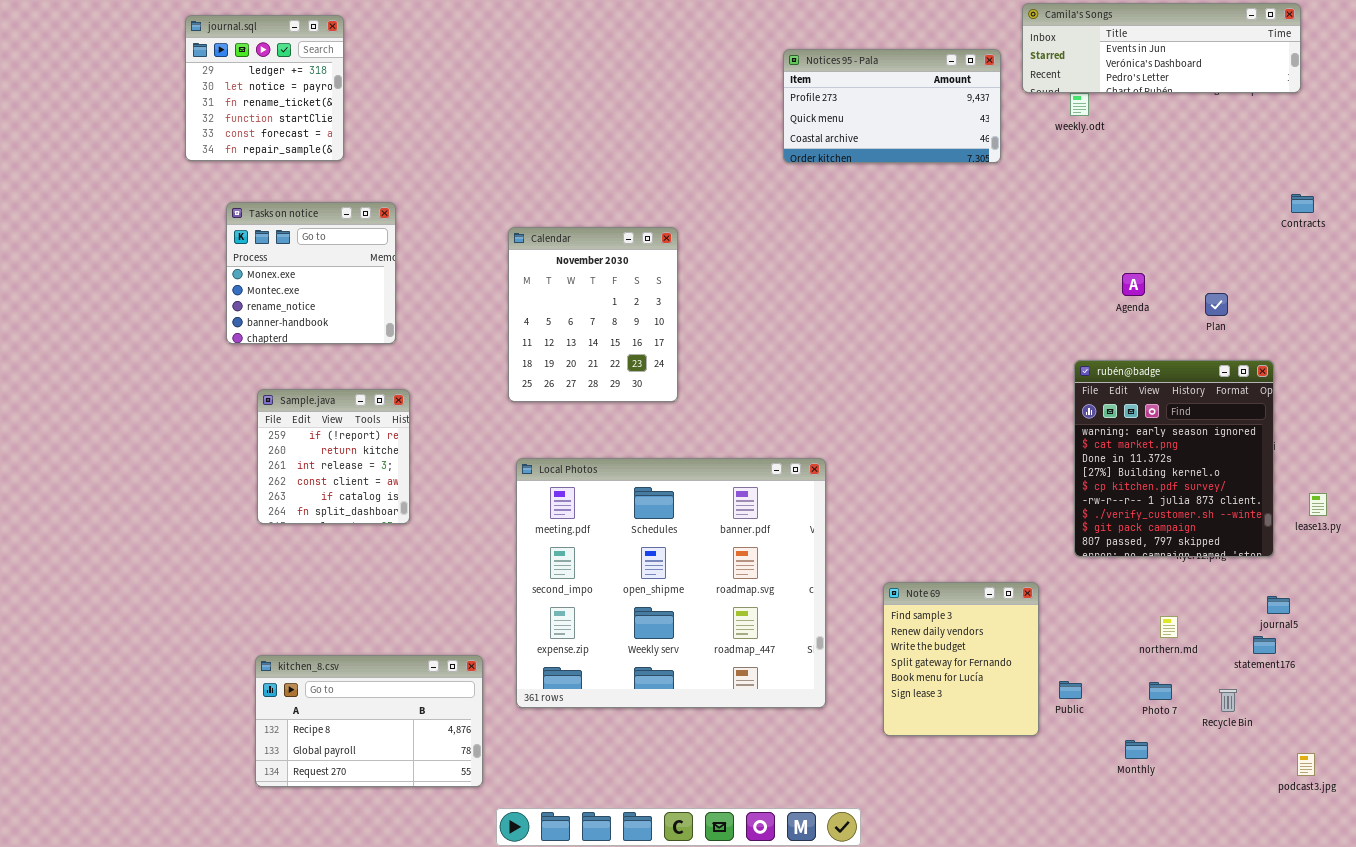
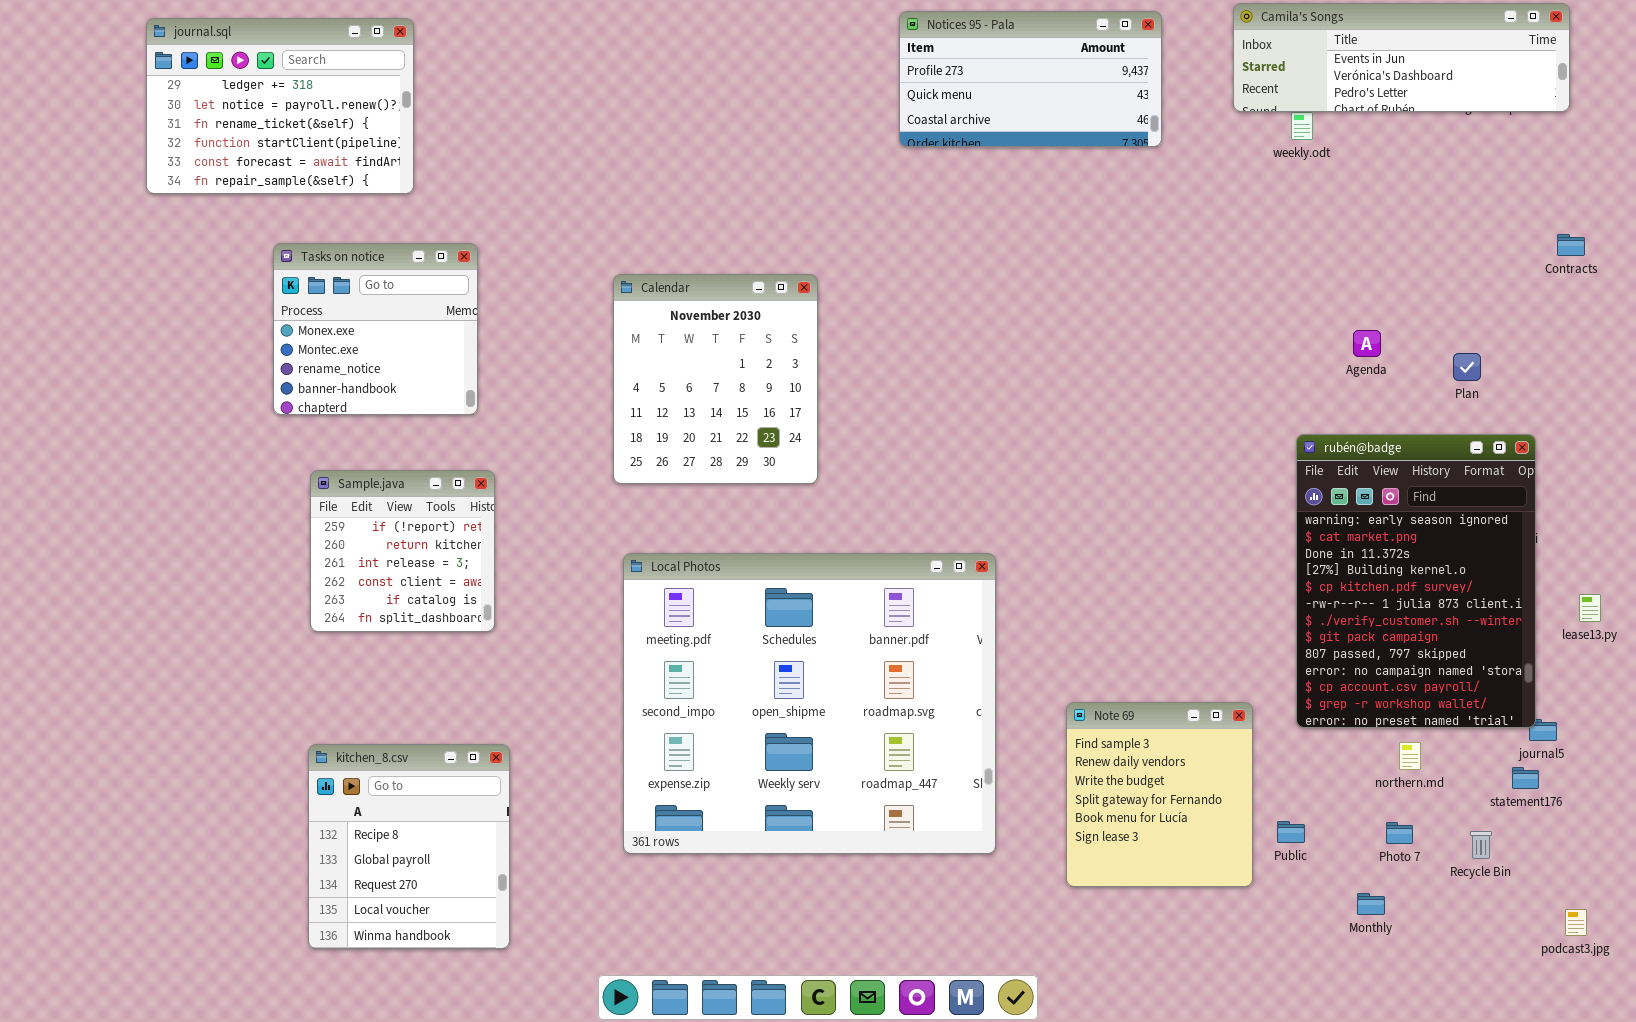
journal.sql: [185,15,344,161] -> [146,18,414,194], resized
Notices 95 - Pala: [783,49,1001,163] -> [899,11,1162,147], moved
rubén@badge: [1074,360,1274,557] -> [1296,434,1536,728], resized
kitchen_8.csv: [255,655,483,787] -> [308,744,510,949], resized

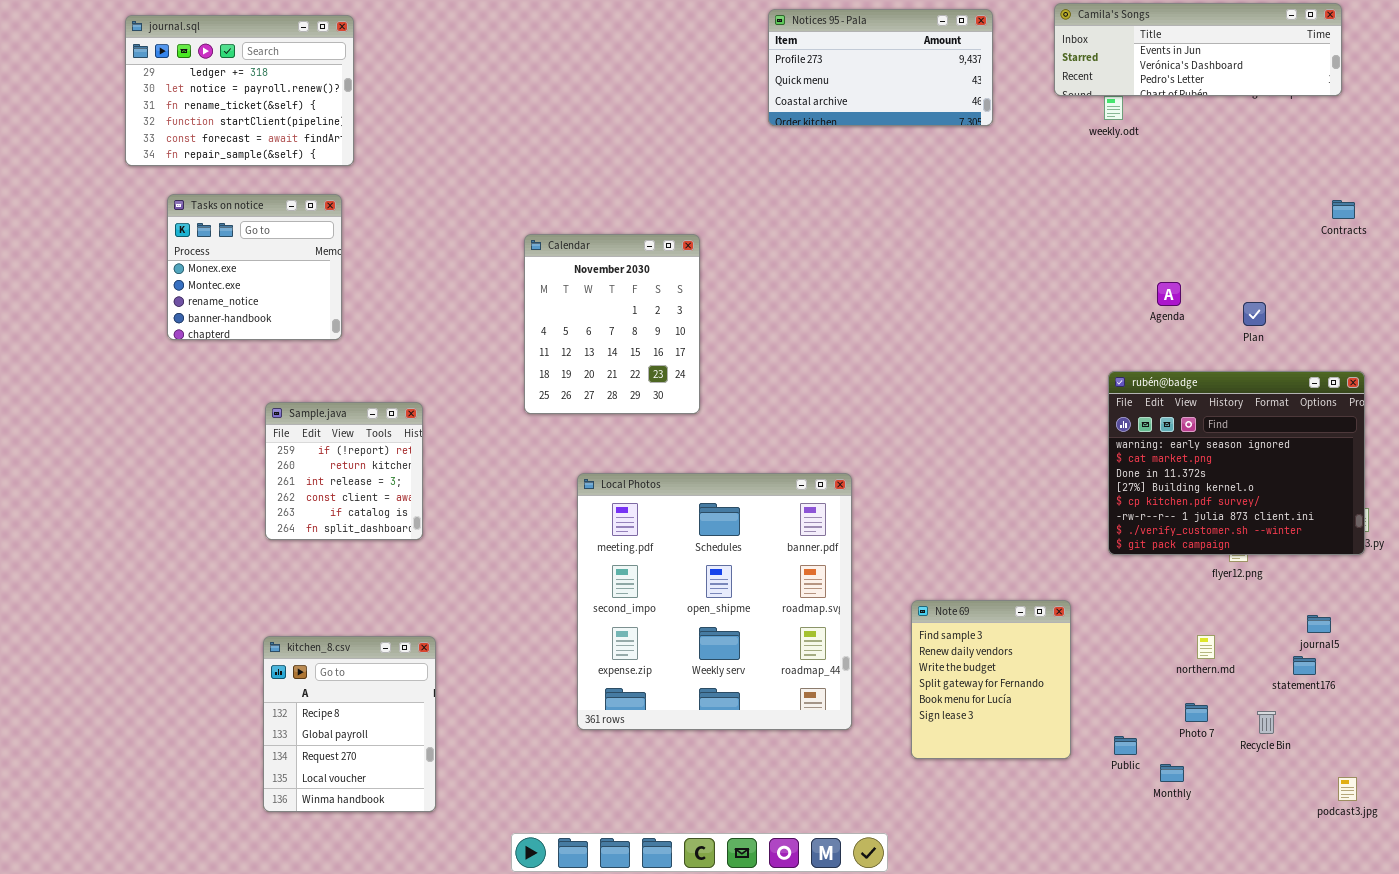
Tasks on notice: [273,243,478,415] -> [167,194,342,340], moved
rubén@badge: [1296,434,1536,728] -> [1108,371,1365,555], resized
Local Photos: [623,553,996,854] -> [577,473,852,730], resized
Public: [1277,821,1305,843] -> [1114,736,1137,755], moved

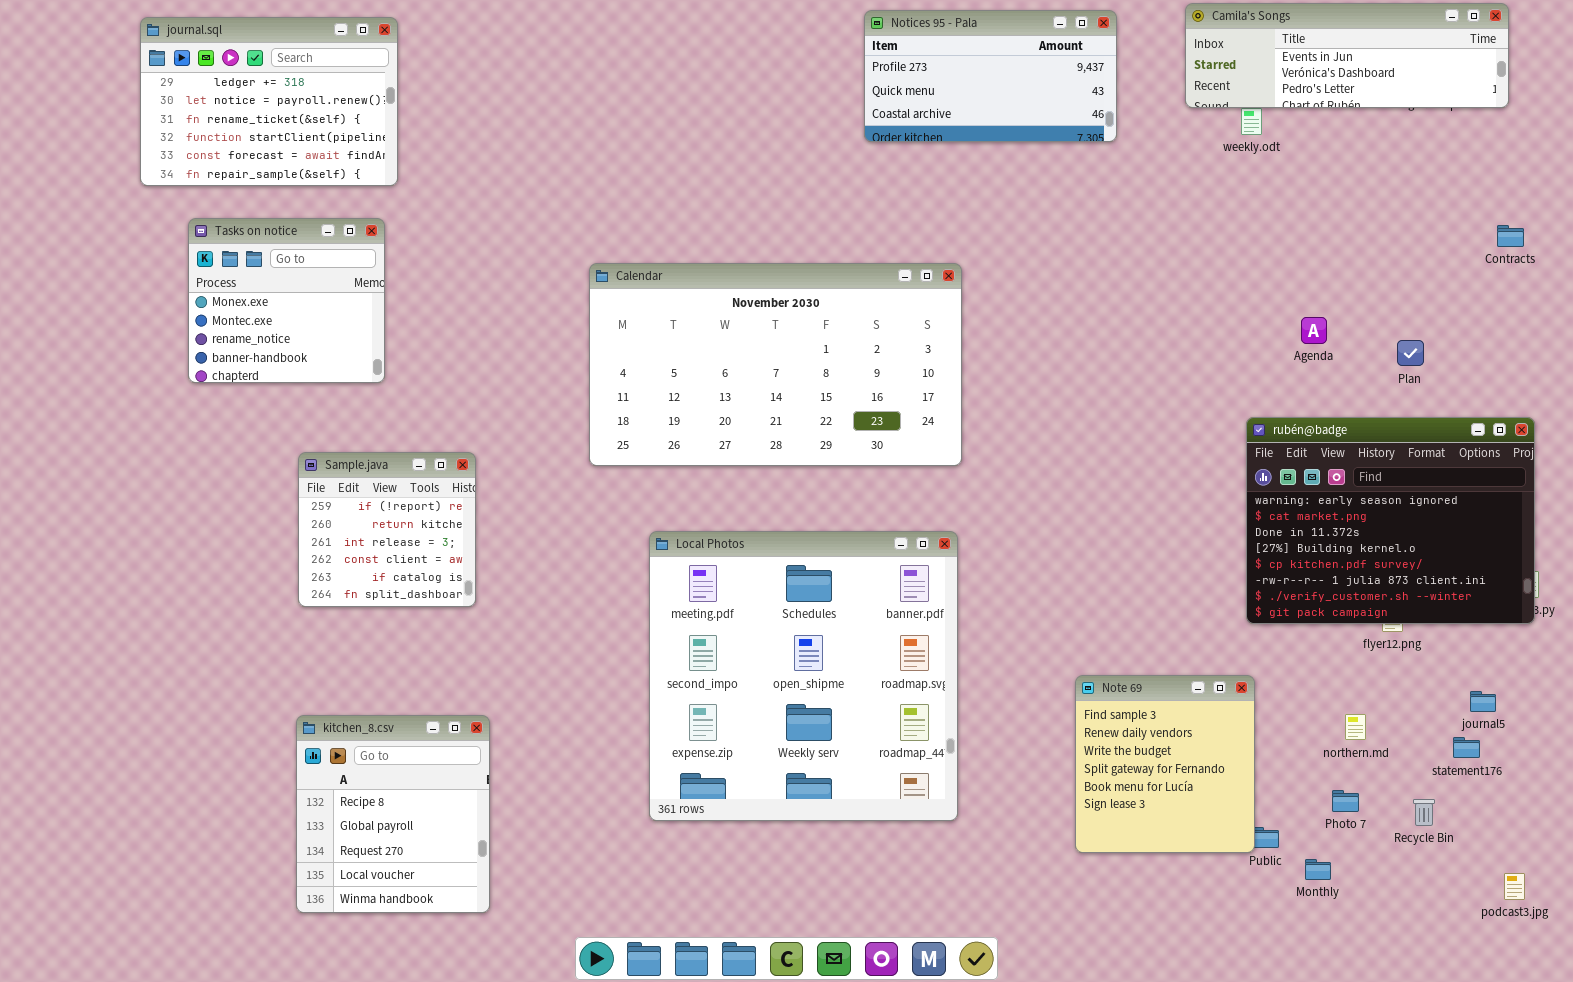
Calendar: [524,234,700,414] -> [589,263,962,466], resized
Note 69: [911,600,1071,759] -> [1075,675,1255,853], moved

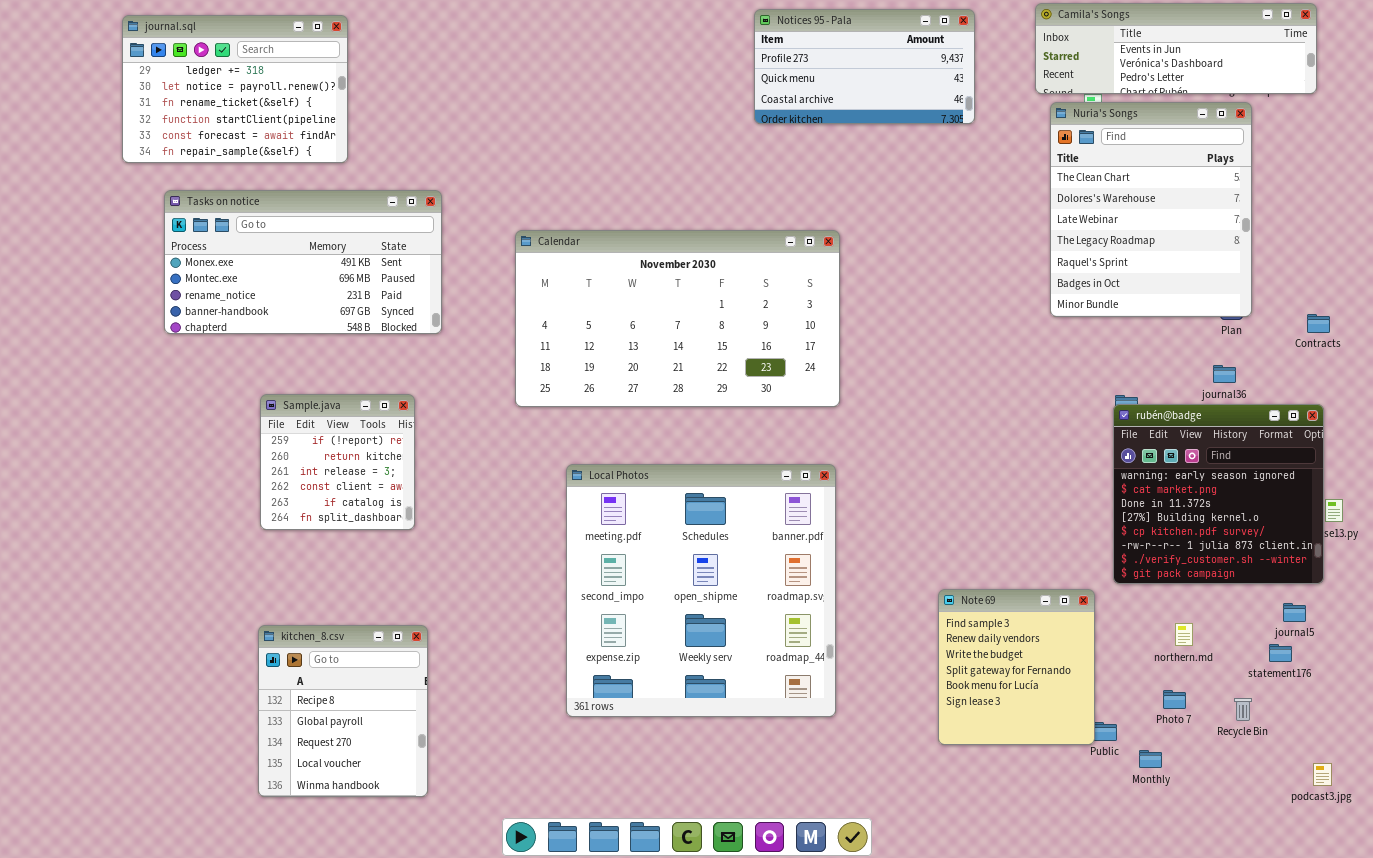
Nuria's Songs: none -> [1050,102,1252,317], opened
Tasks on notice: [188,218,385,383] -> [164,190,442,334], resized
Contracts: [1497,225,1524,247] -> [1307,314,1330,333], moved
rubén@badge: [1246,417,1535,624] -> [1113,404,1324,584], moved, resized

